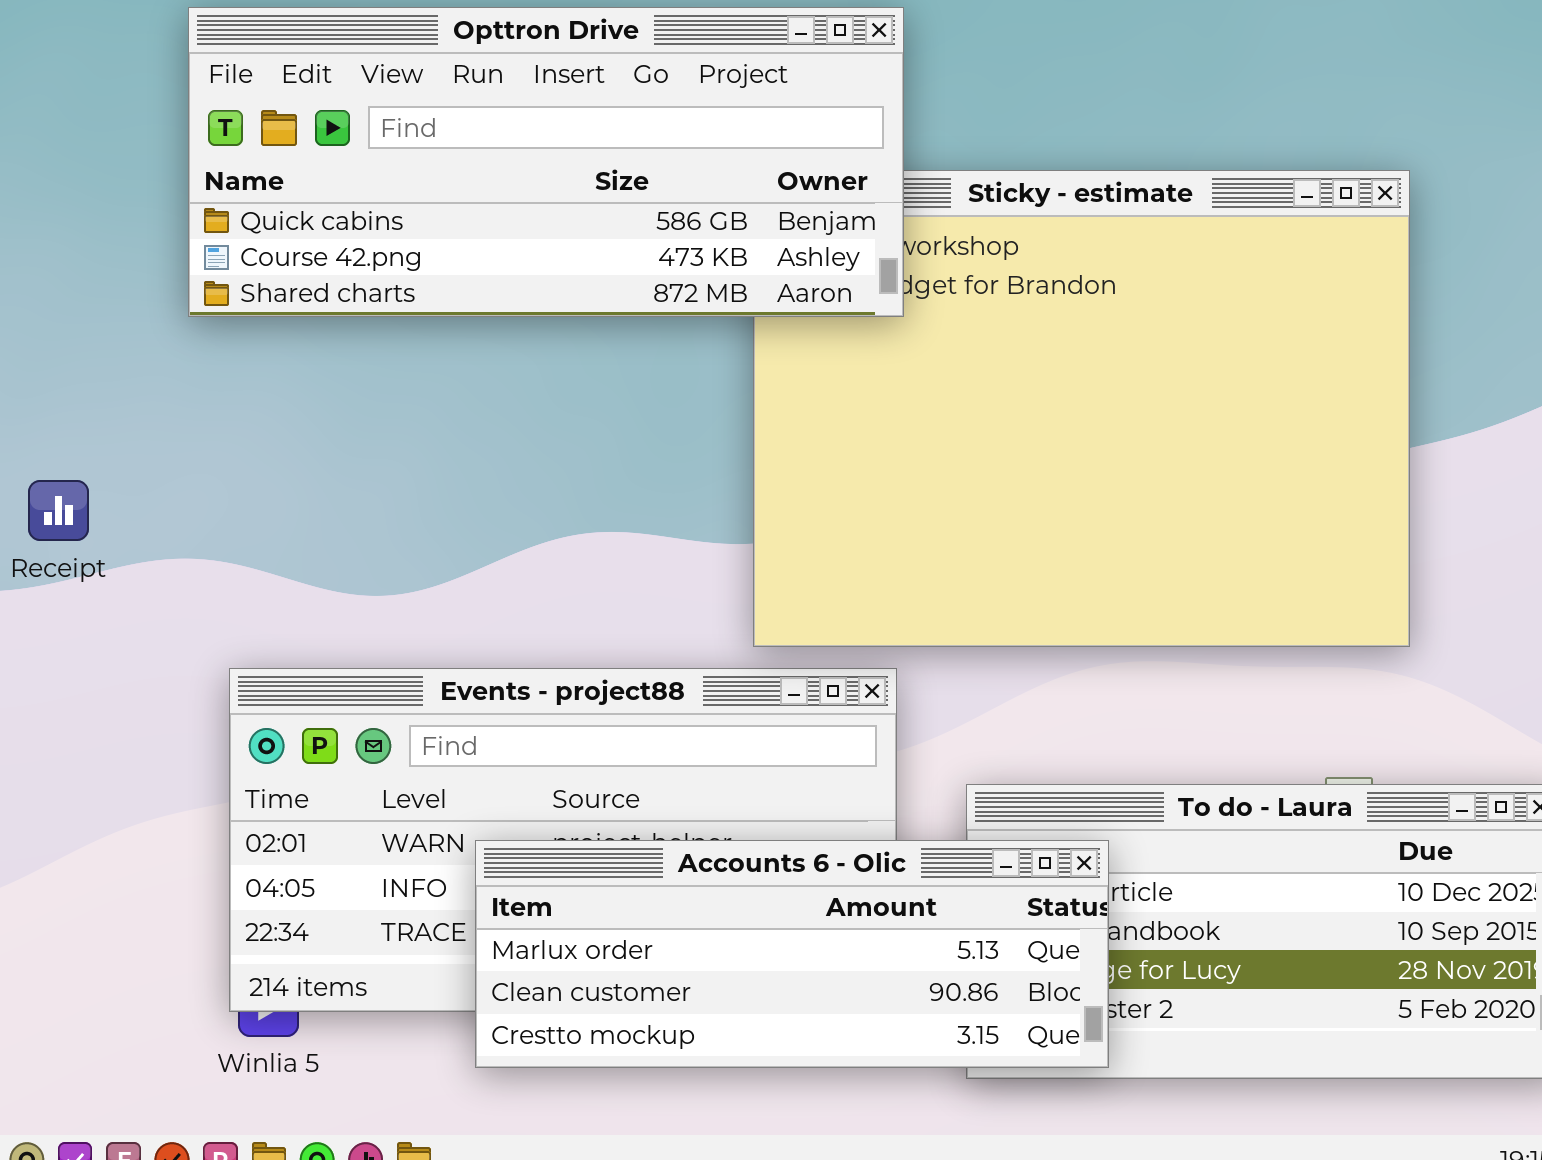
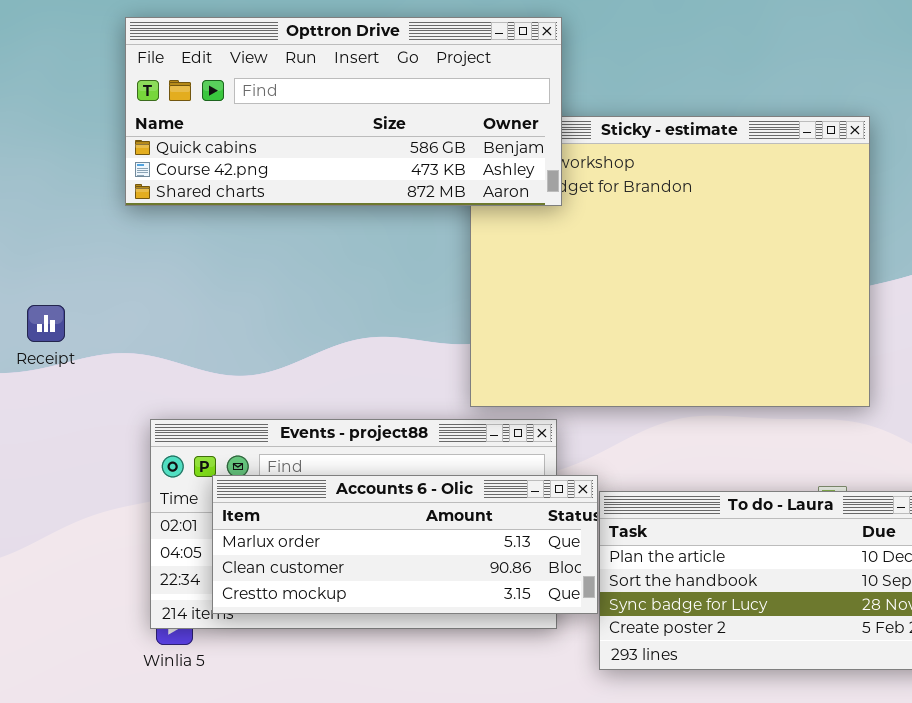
Accounts 6 - Olic: [475,840,1109,1068] -> [212,475,598,614], moved

